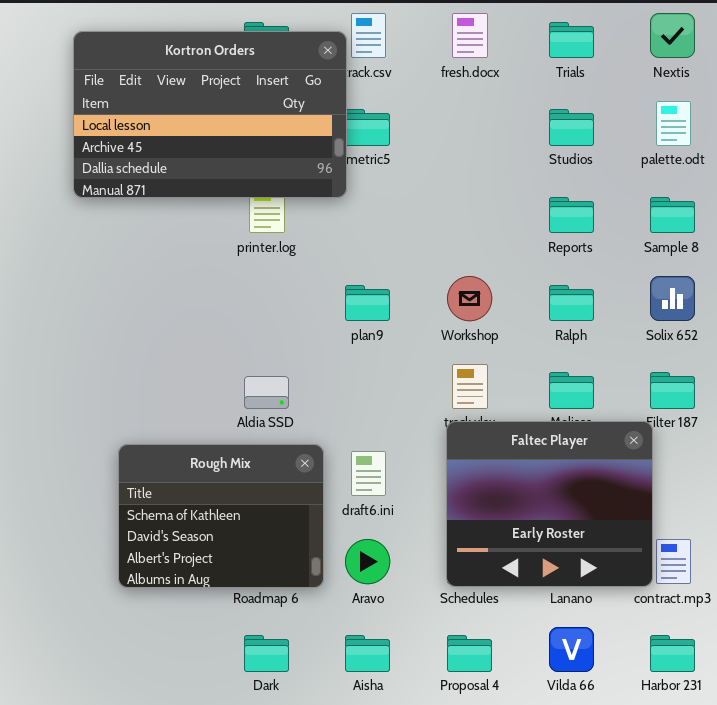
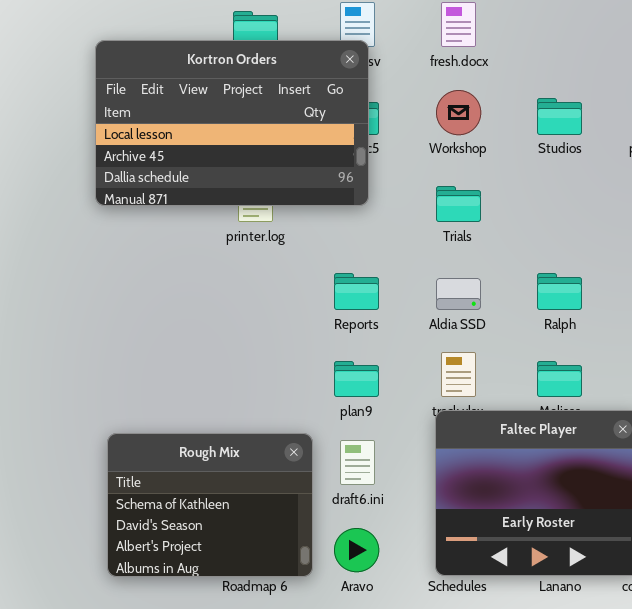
Trials: [549,22,594,58] -> [436,186,481,222], moved
Kortron Orders: [73,31,347,198] -> [95,40,369,206], moved
Reports: [549,197,594,233] -> [334,273,379,310], moved
Workshop: [447,276,492,321] -> [436,90,481,135], moved
plan9: [345,285,390,321] -> [334,361,379,397], moved
Aldia SSD: [244,376,289,409] -> [436,278,481,310], moved

